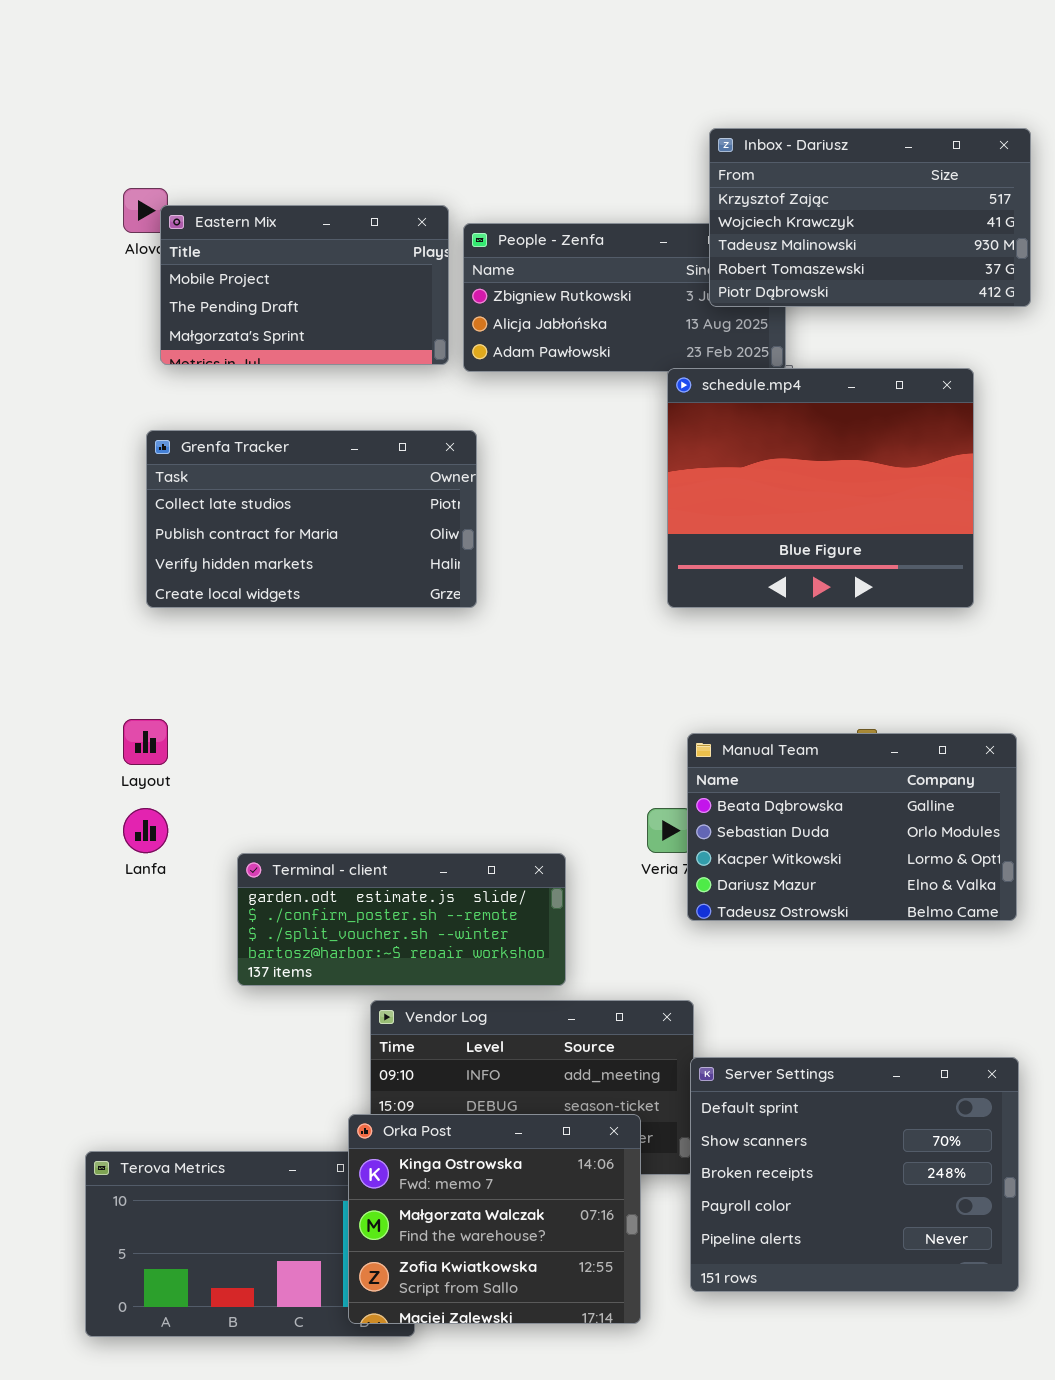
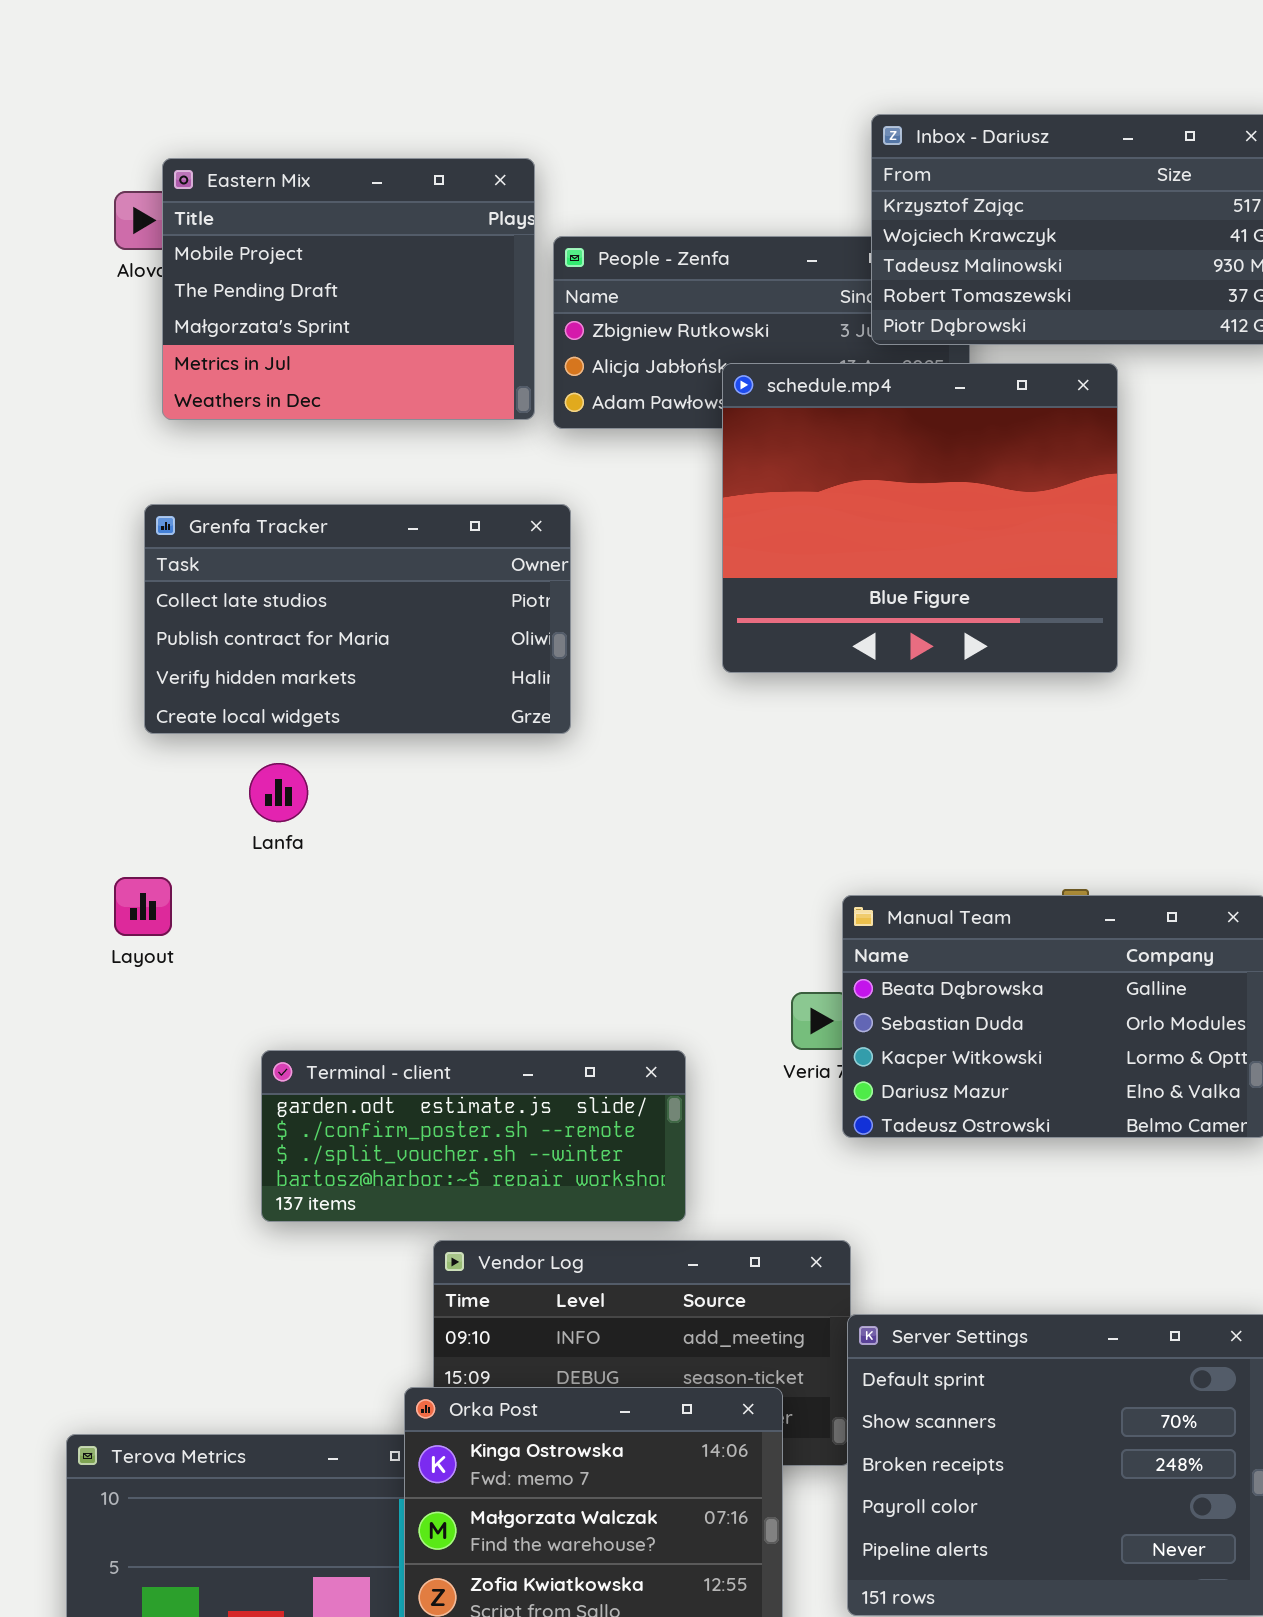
Eastern Mix: [160,205,449,365] -> [162,158,535,420], resized
schedule.mp4: [667,368,974,608] -> [722,363,1118,673], moved
Lanfa: [123,808,168,853] -> [249,763,308,822], moved

